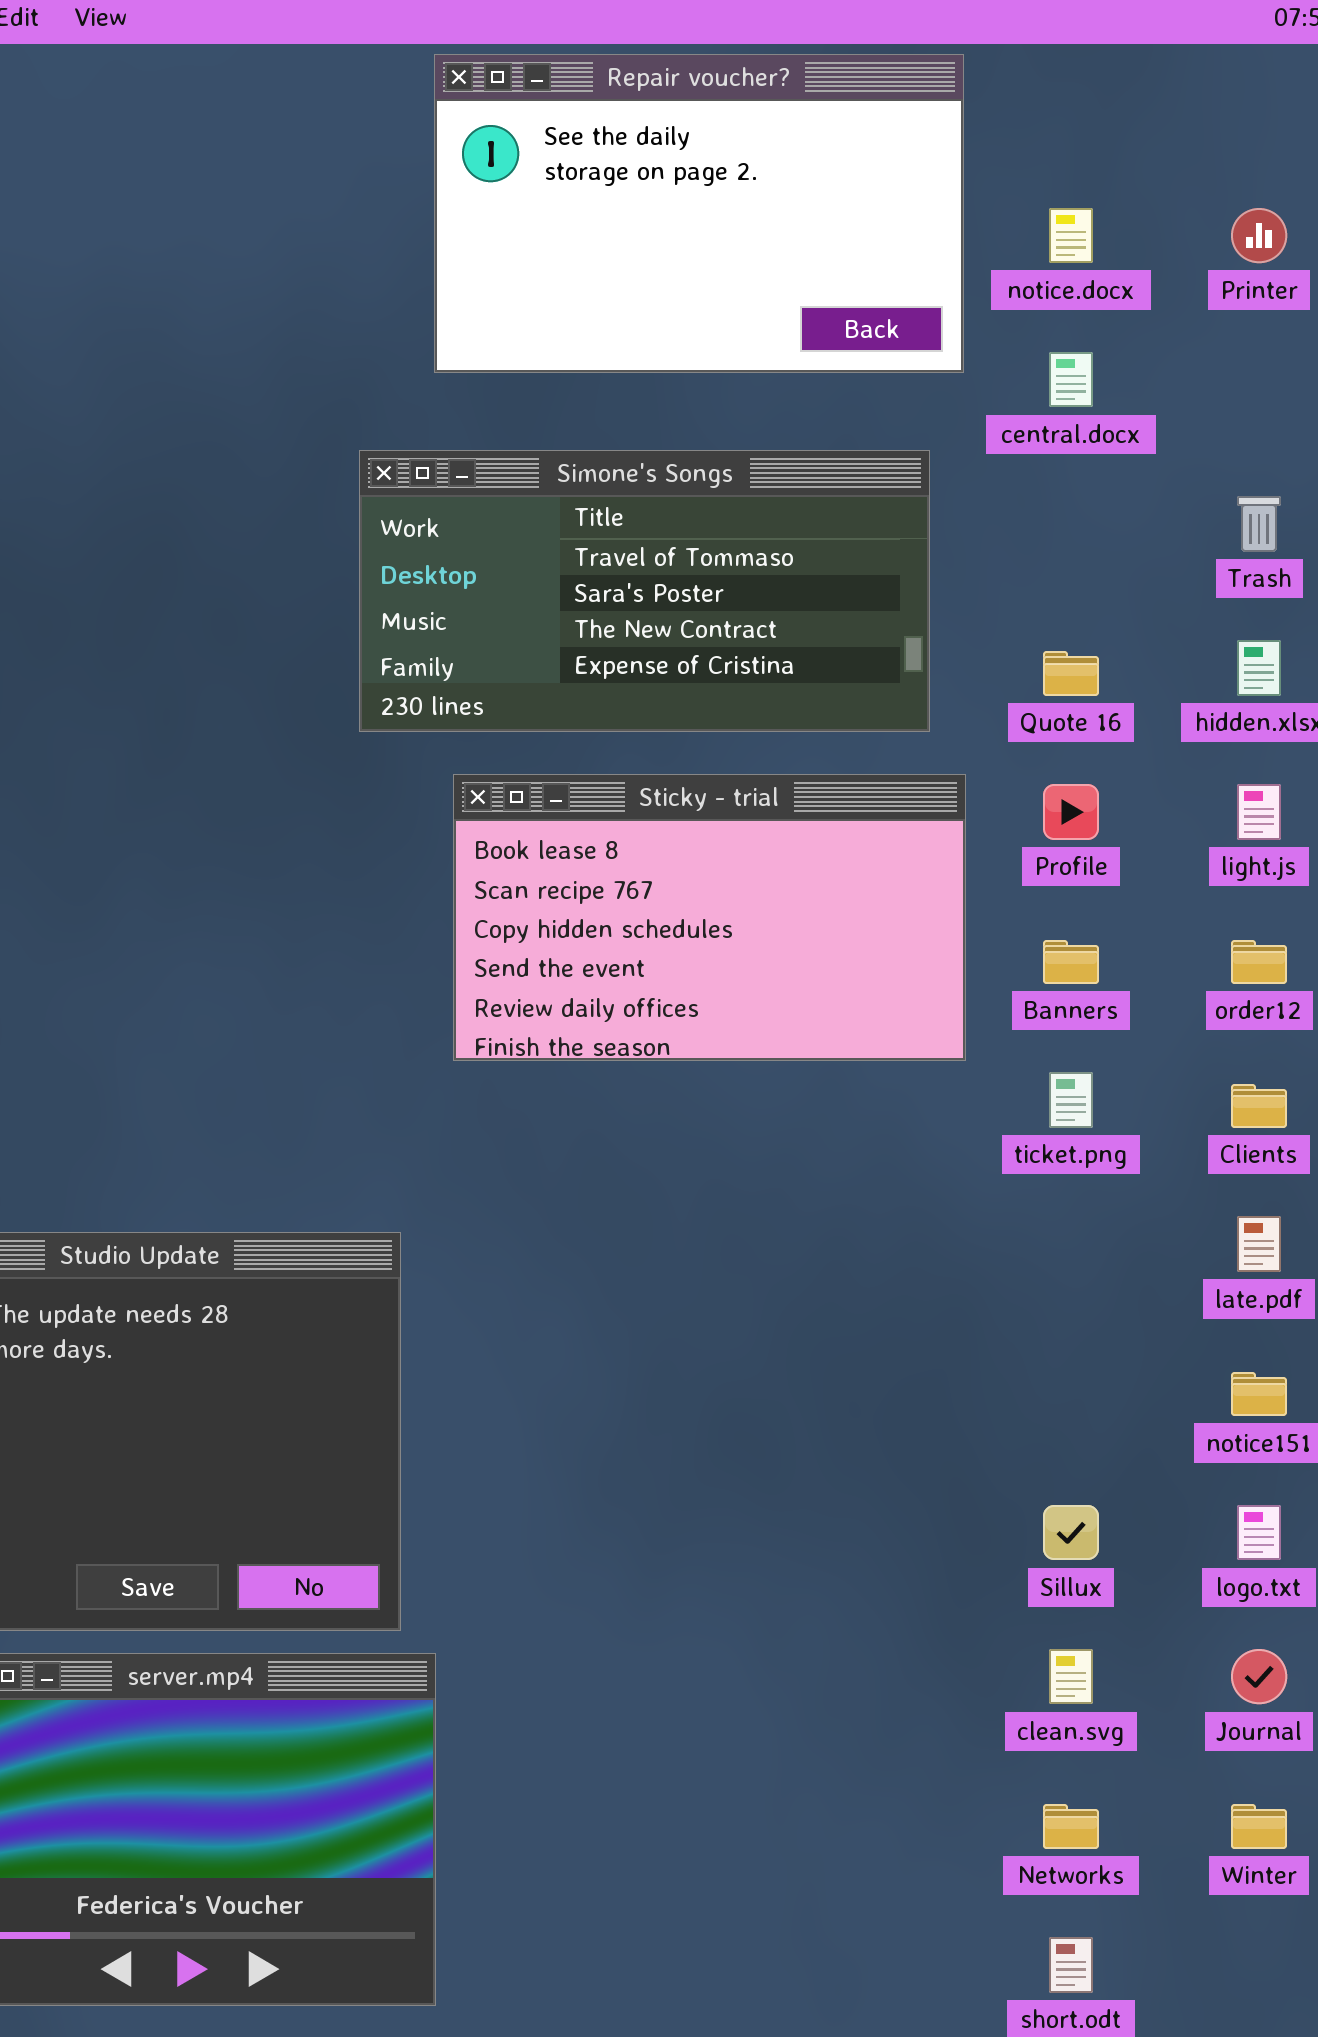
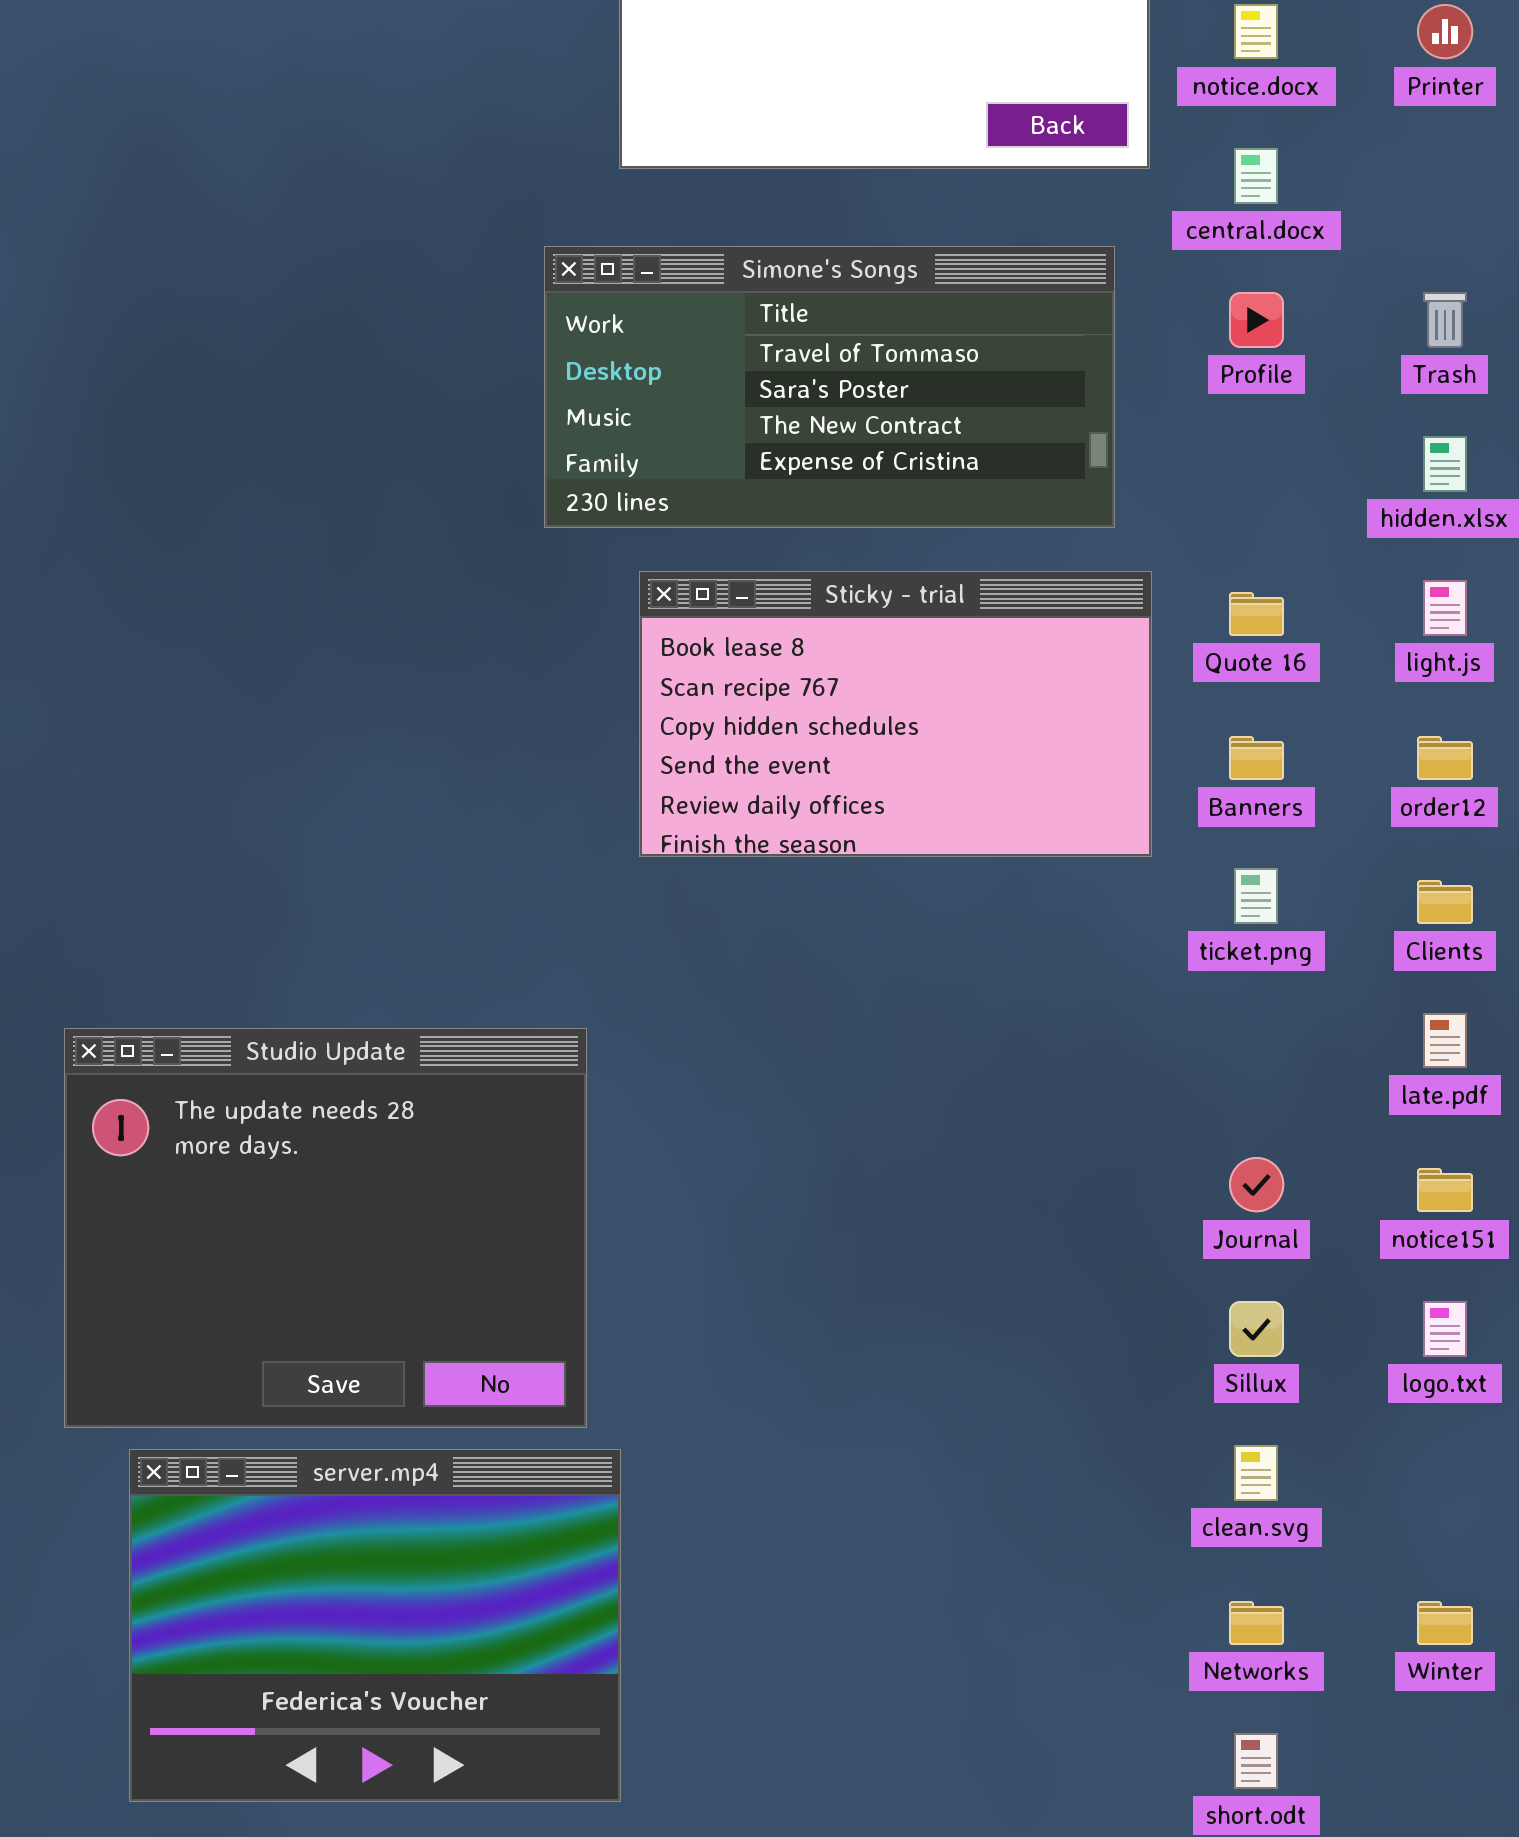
Quote 16: [1043,651,1099,696] -> [1229,592,1284,636], moved
Profile: [1043,784,1099,840] -> [1229,292,1284,348], moved
Journal: [1231,1649,1287,1704] -> [1229,1157,1284,1212], moved

